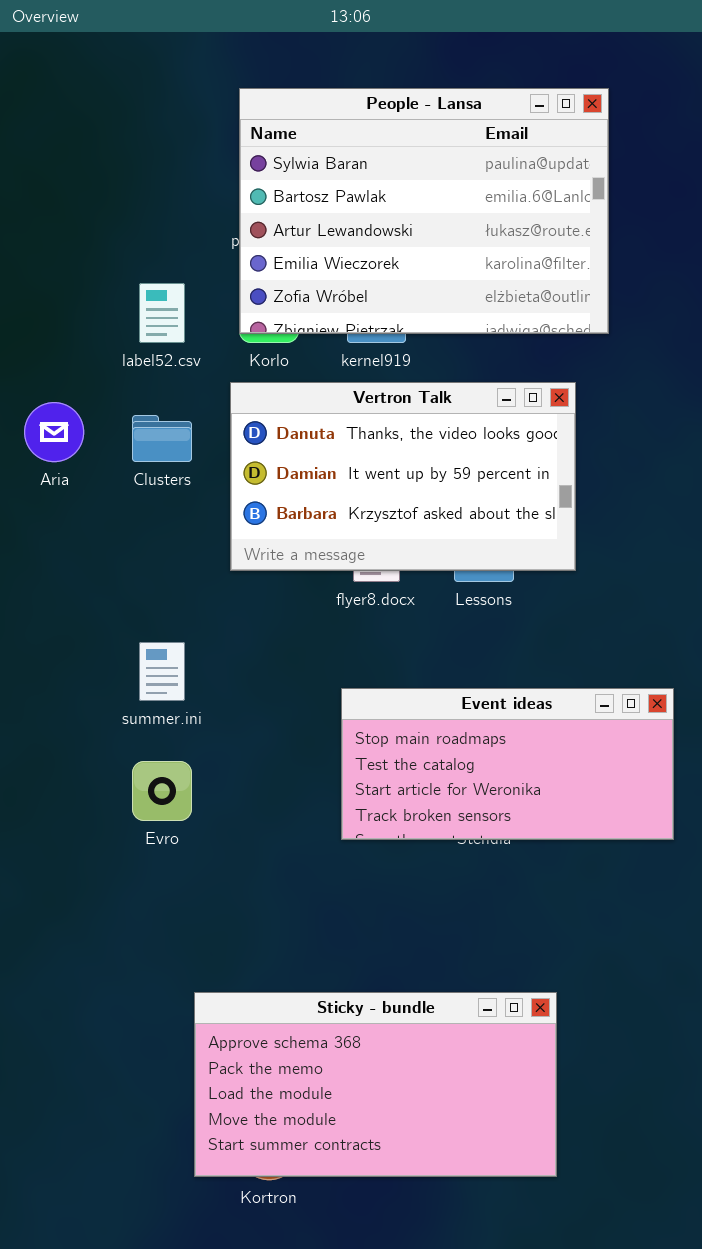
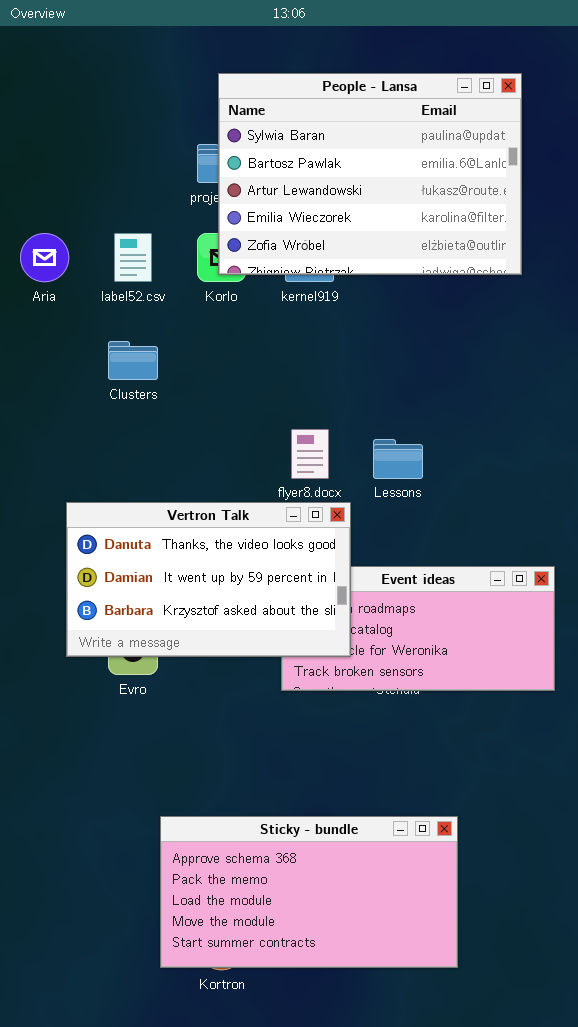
People - Lansa: [239,88,609,334] -> [218,73,522,275], moved
Vertron Talk: [230,382,576,571] -> [66,502,351,657], moved
Aria: [24,402,84,462] -> [20,233,69,282], moved

